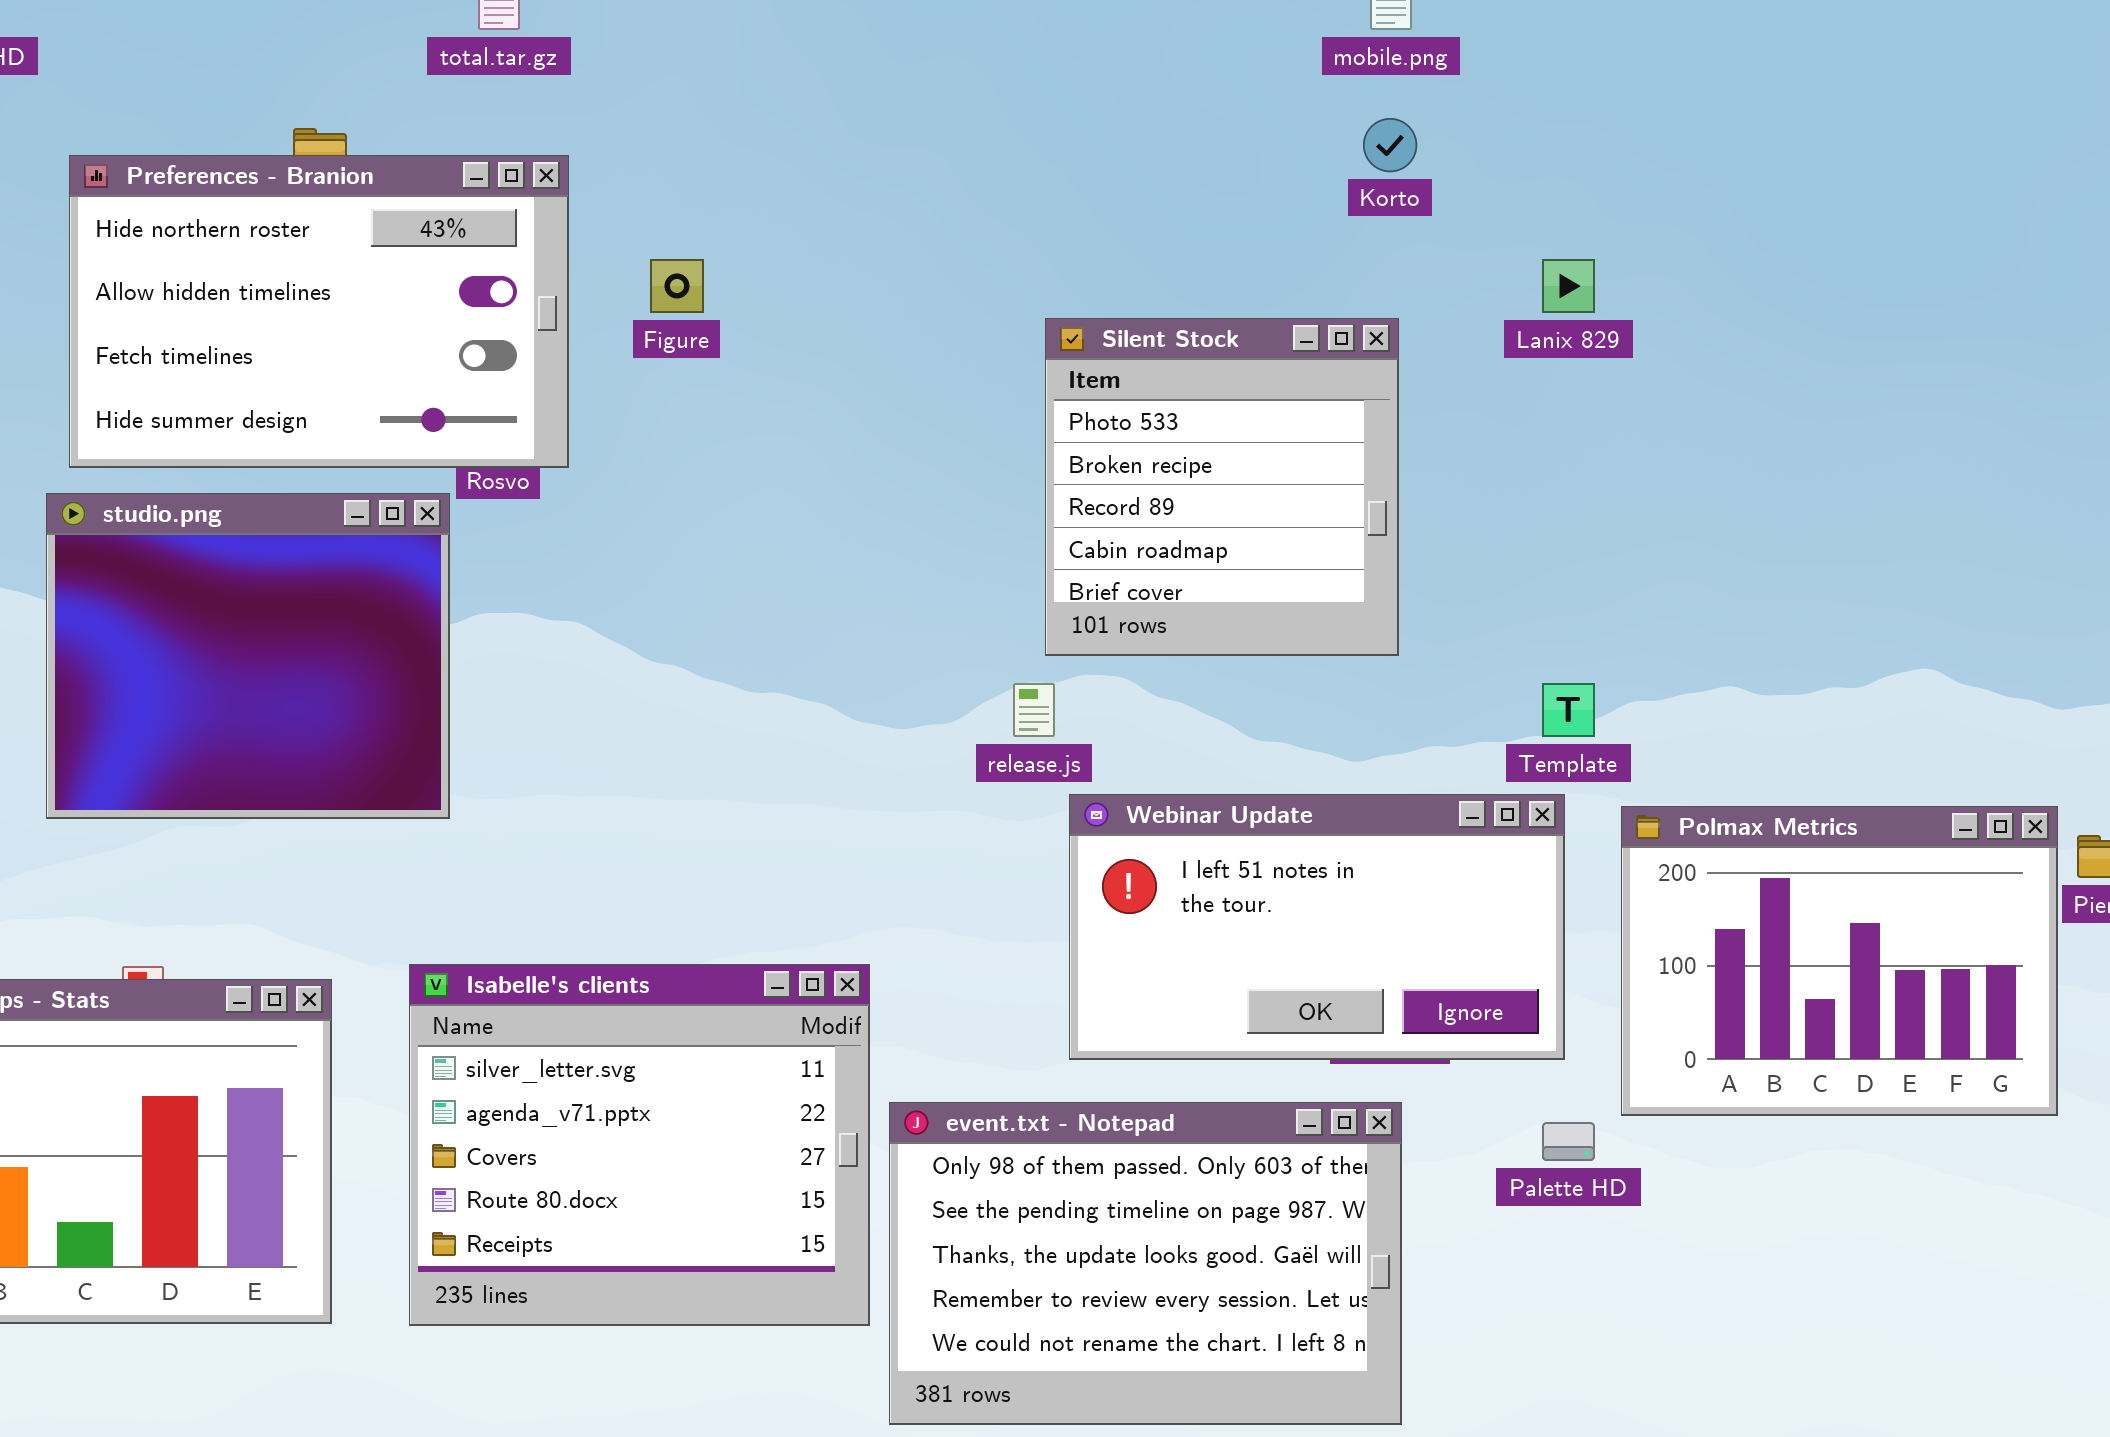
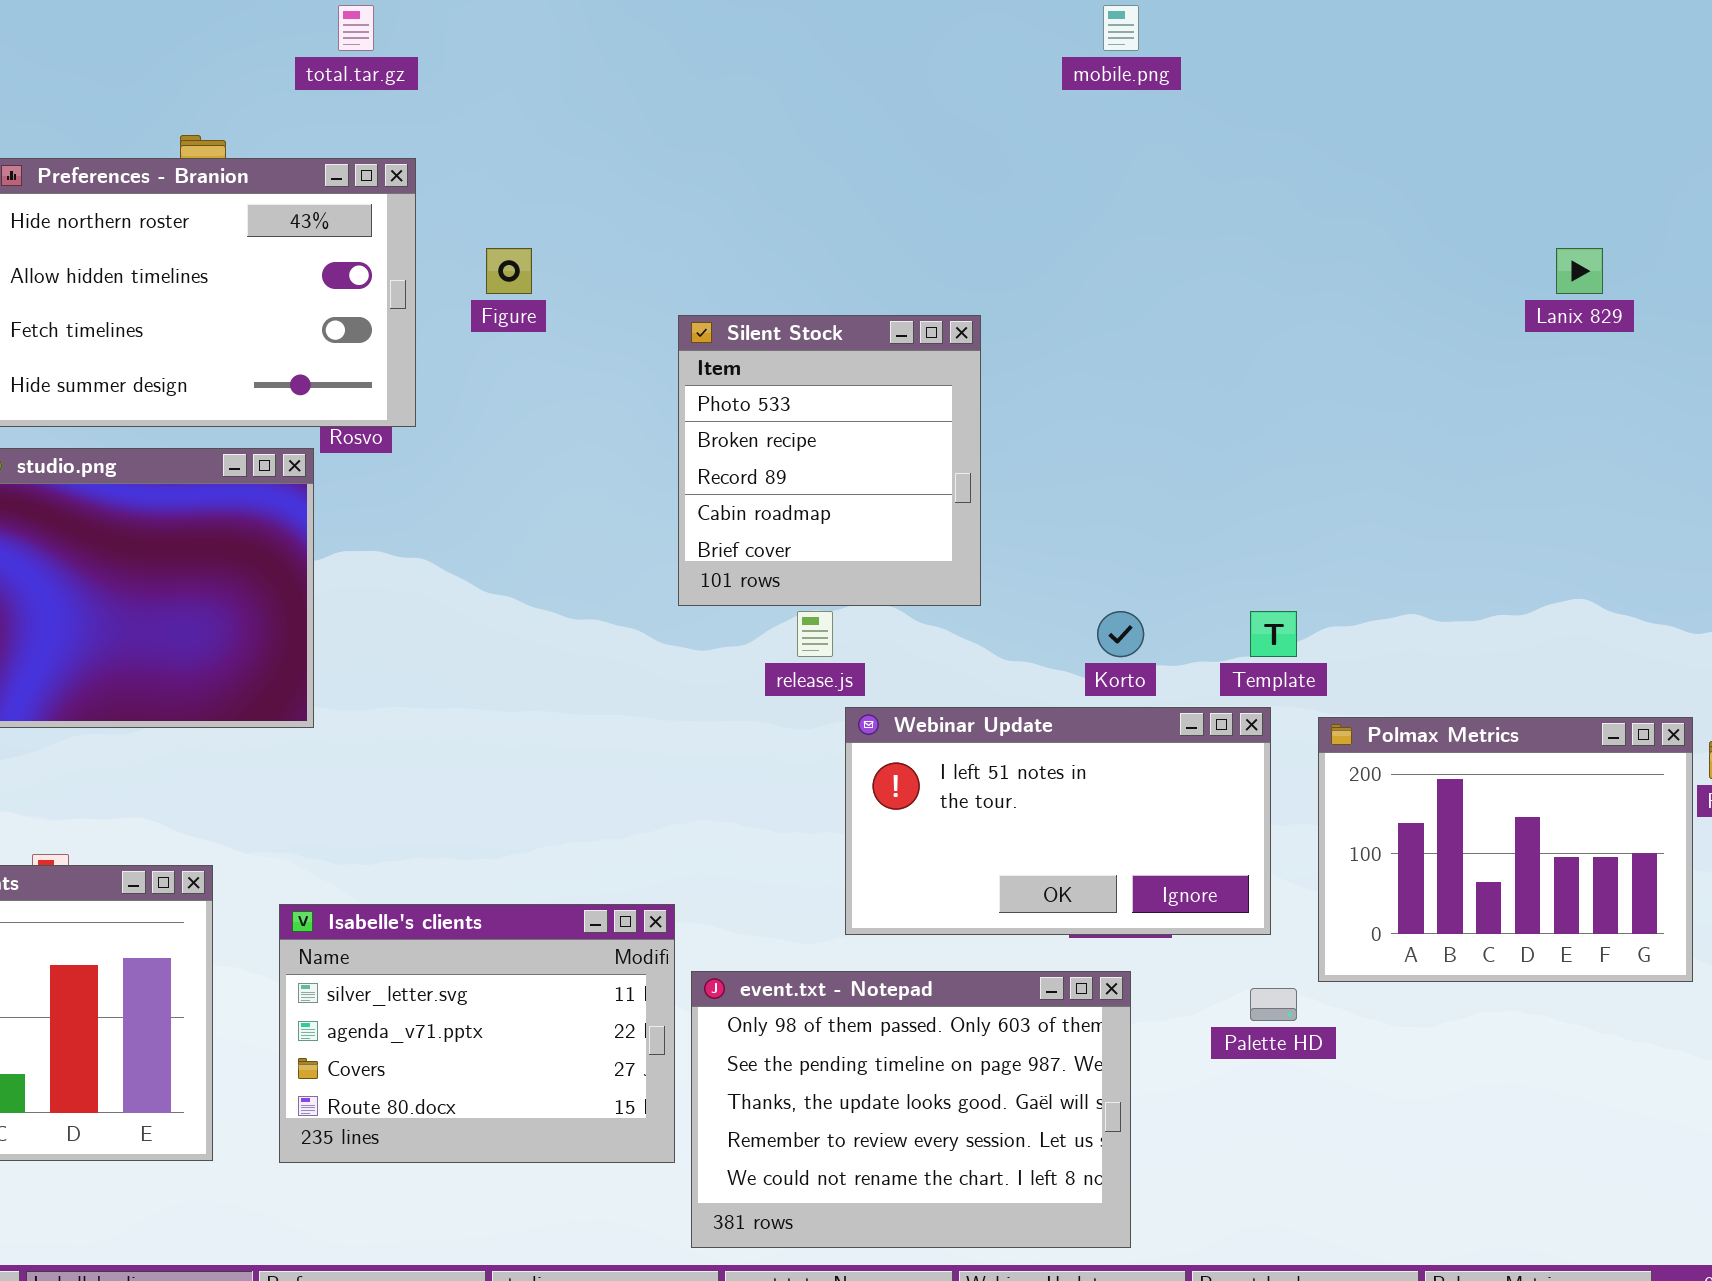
Korto: [1363,118,1417,172] -> [1097,611,1144,657], moved
Lanix 829: [1542,259,1595,313] -> [1556,248,1603,294], moved
Silent Stock: [1045,318,1399,656] -> [678,315,981,606], moved
Isabelle's clients: [409,964,870,1326] -> [279,904,675,1163], resized

